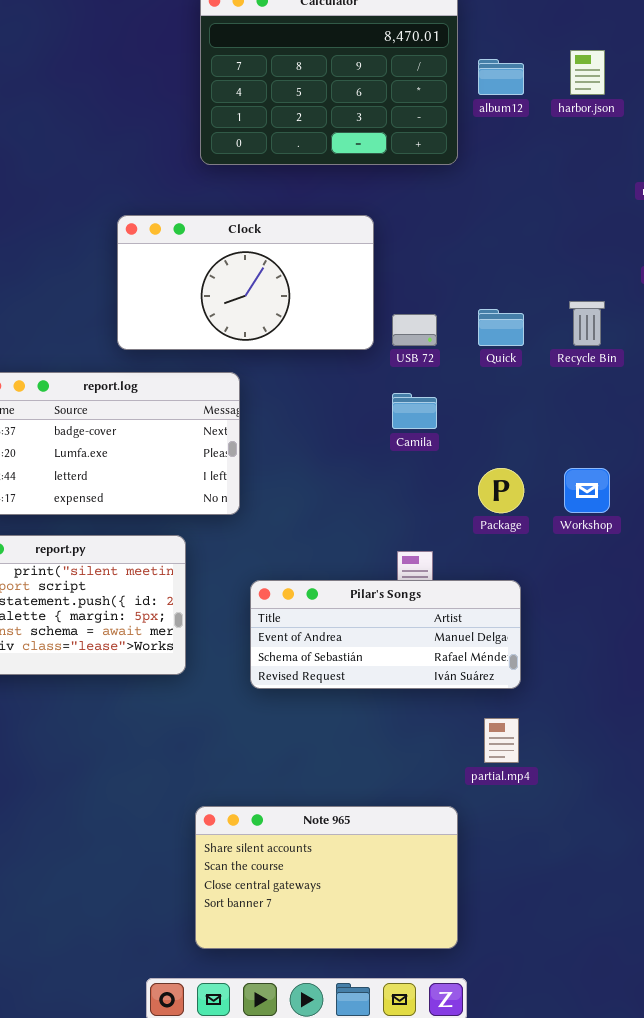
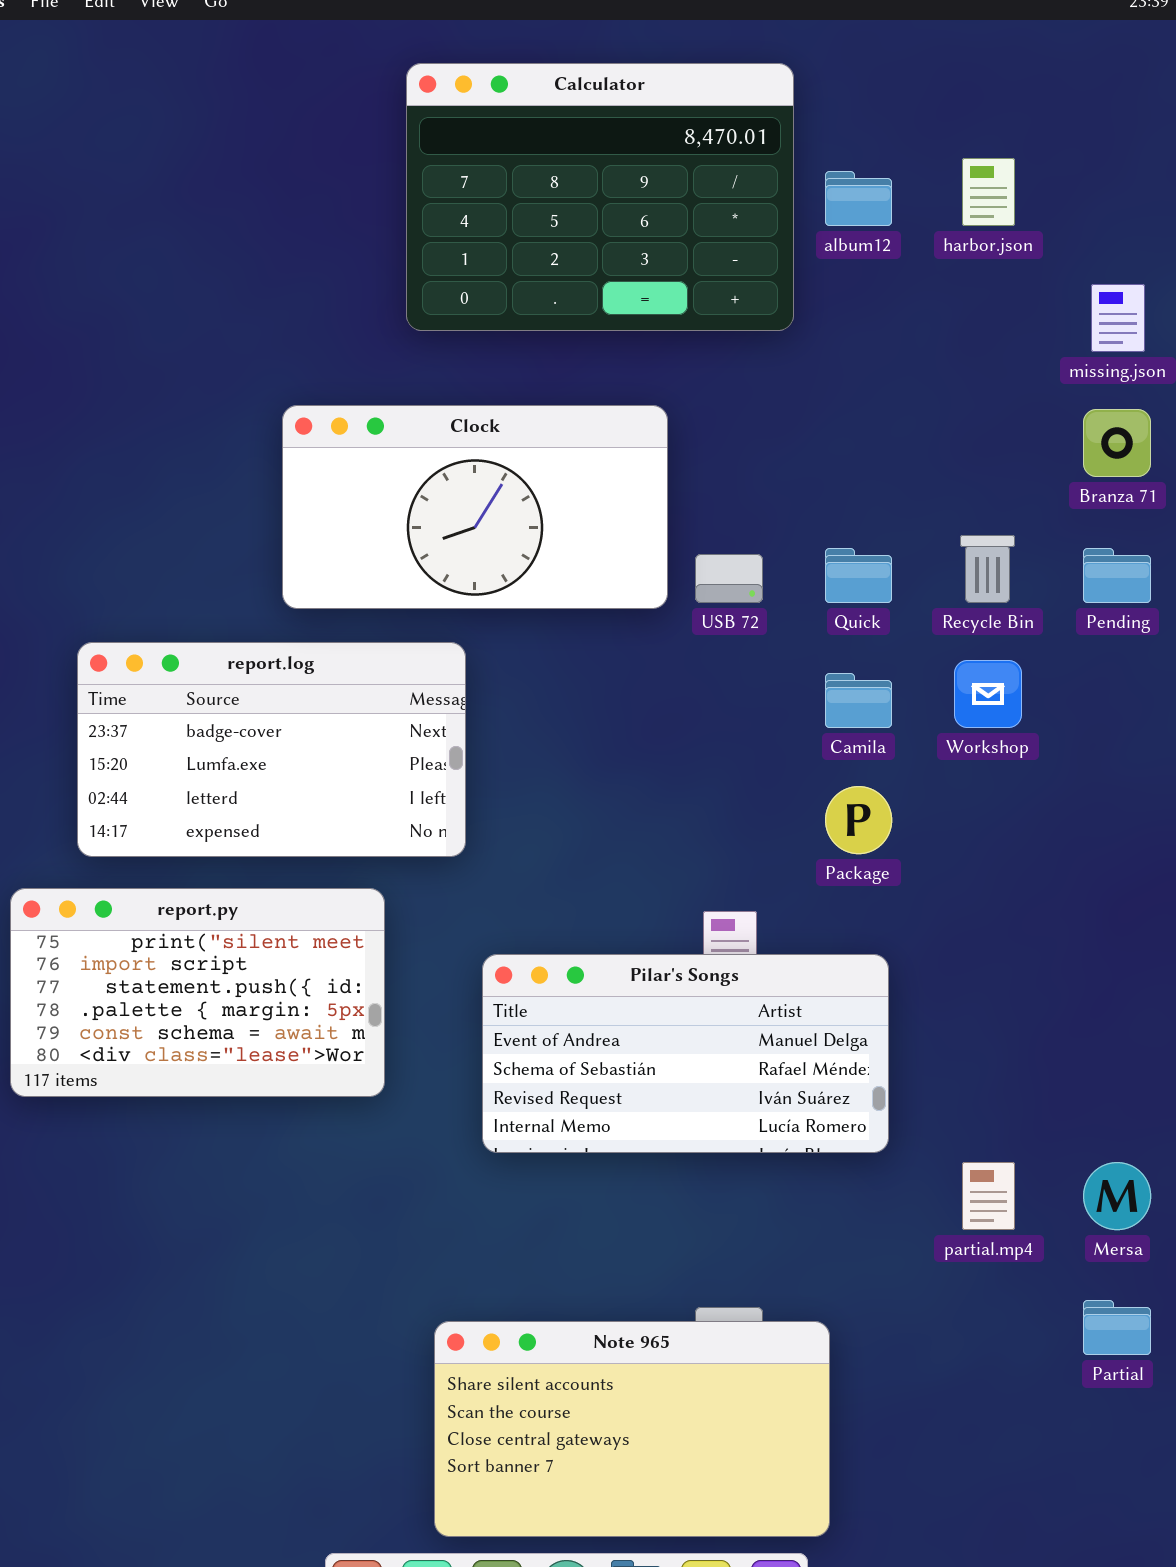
Camila: [392,393,437,429] -> [825,673,892,728], moved
Workshop: [564,468,610,513] -> [954,660,1022,728], moved
Pilar's Songs: [250,580,521,689] -> [482,954,889,1153], resized
partial.mp4: [484,718,519,763] -> [962,1162,1015,1230], moved
Note 965: [195,806,458,949] -> [434,1321,830,1537], moved

